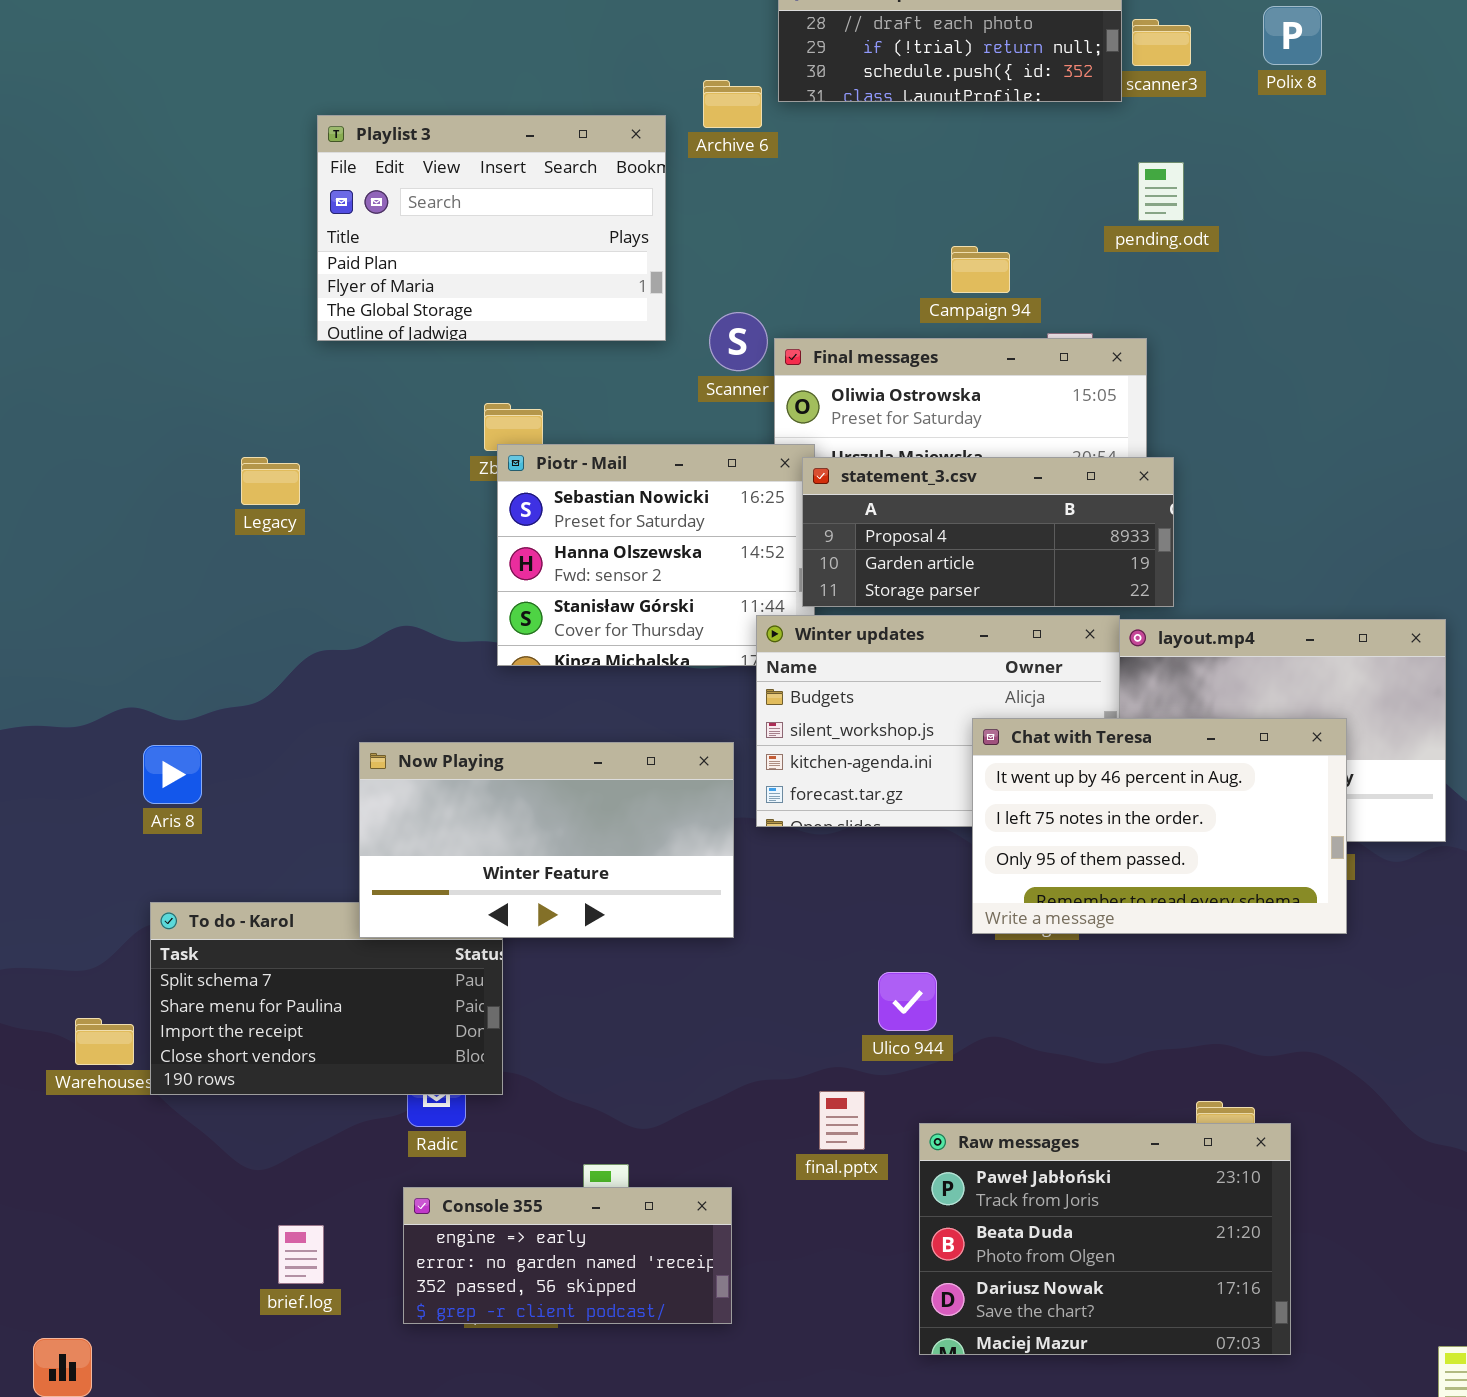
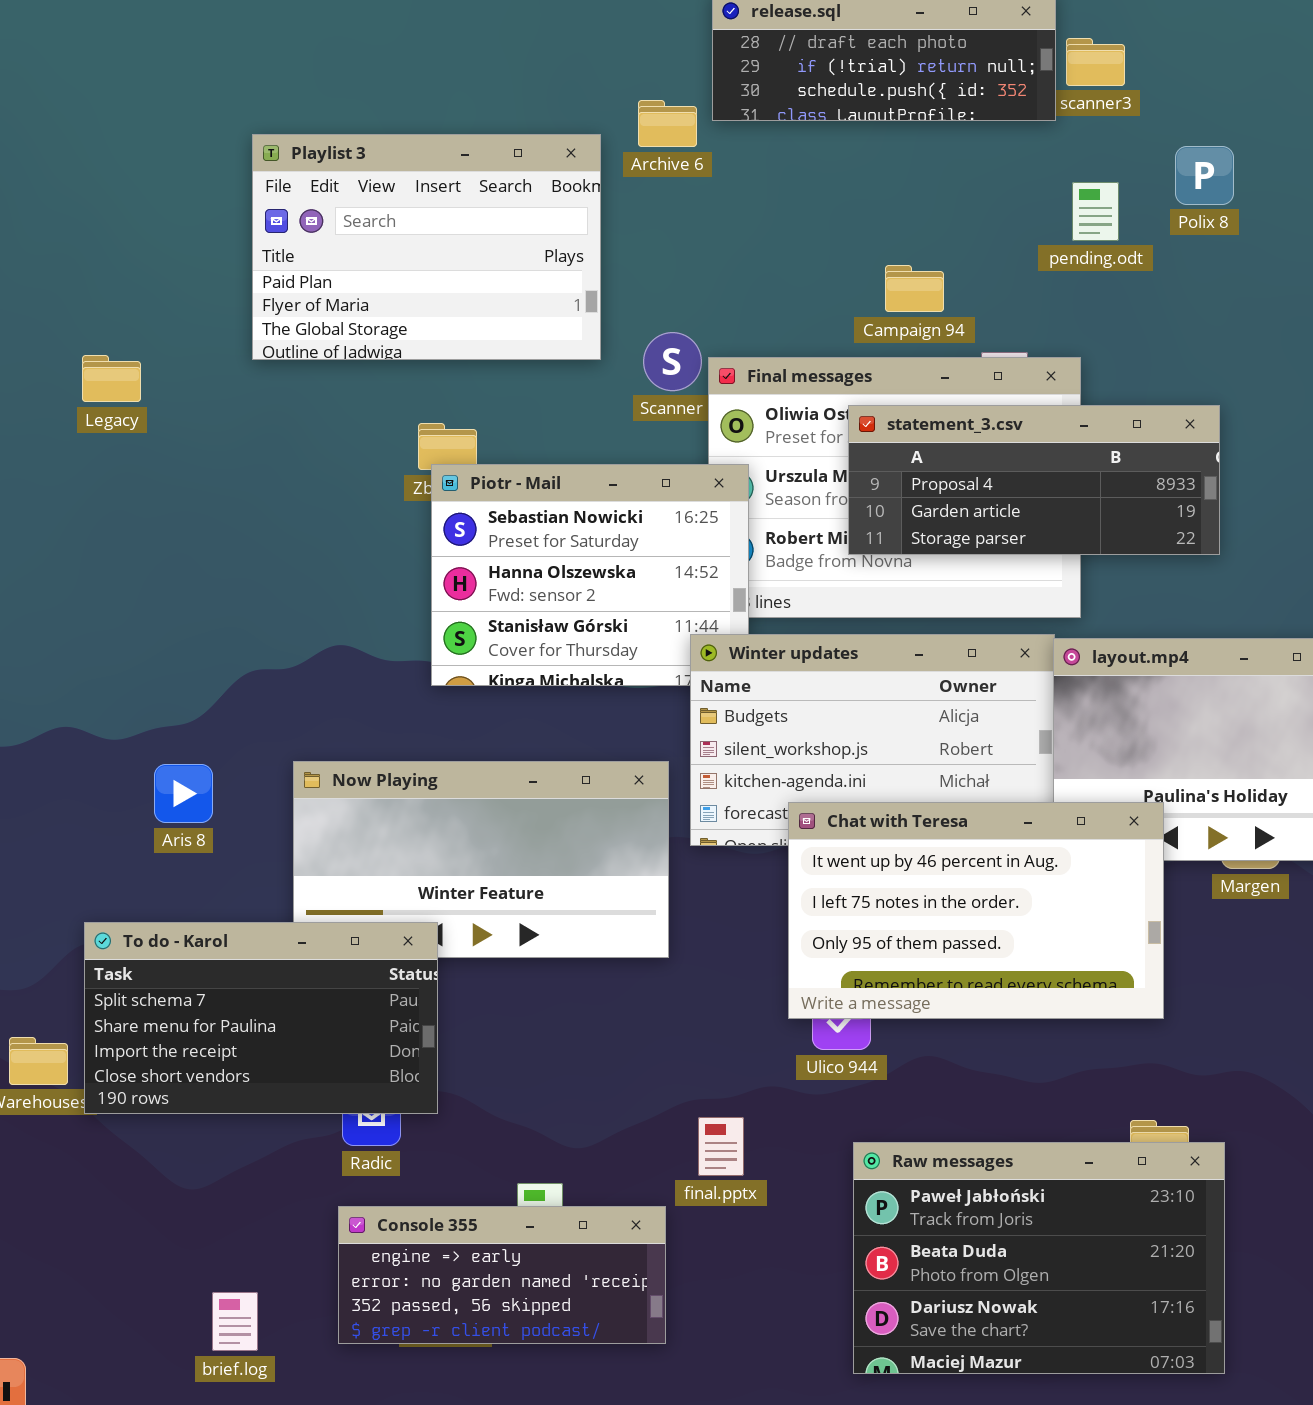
Polix 8: [1263,6,1322,65] -> [1175,146,1234,205], moved
Legacy: [241,457,300,505] -> [82,355,141,402], moved
statement_3.csv: [802,457,1174,607] -> [848,405,1220,555], moved
Chat with Teresa: [972,718,1347,934] -> [788,802,1164,1019], moved
Aris 8: [143,745,202,804] -> [154,764,213,823], moved
To do - Karol: [150,902,503,1095] -> [84,922,438,1114], raised
final.pptx: [819,1091,865,1150] -> [698,1117,744,1176], moved
brief.log: [278,1225,324,1284] -> [212,1292,258,1351], moved

